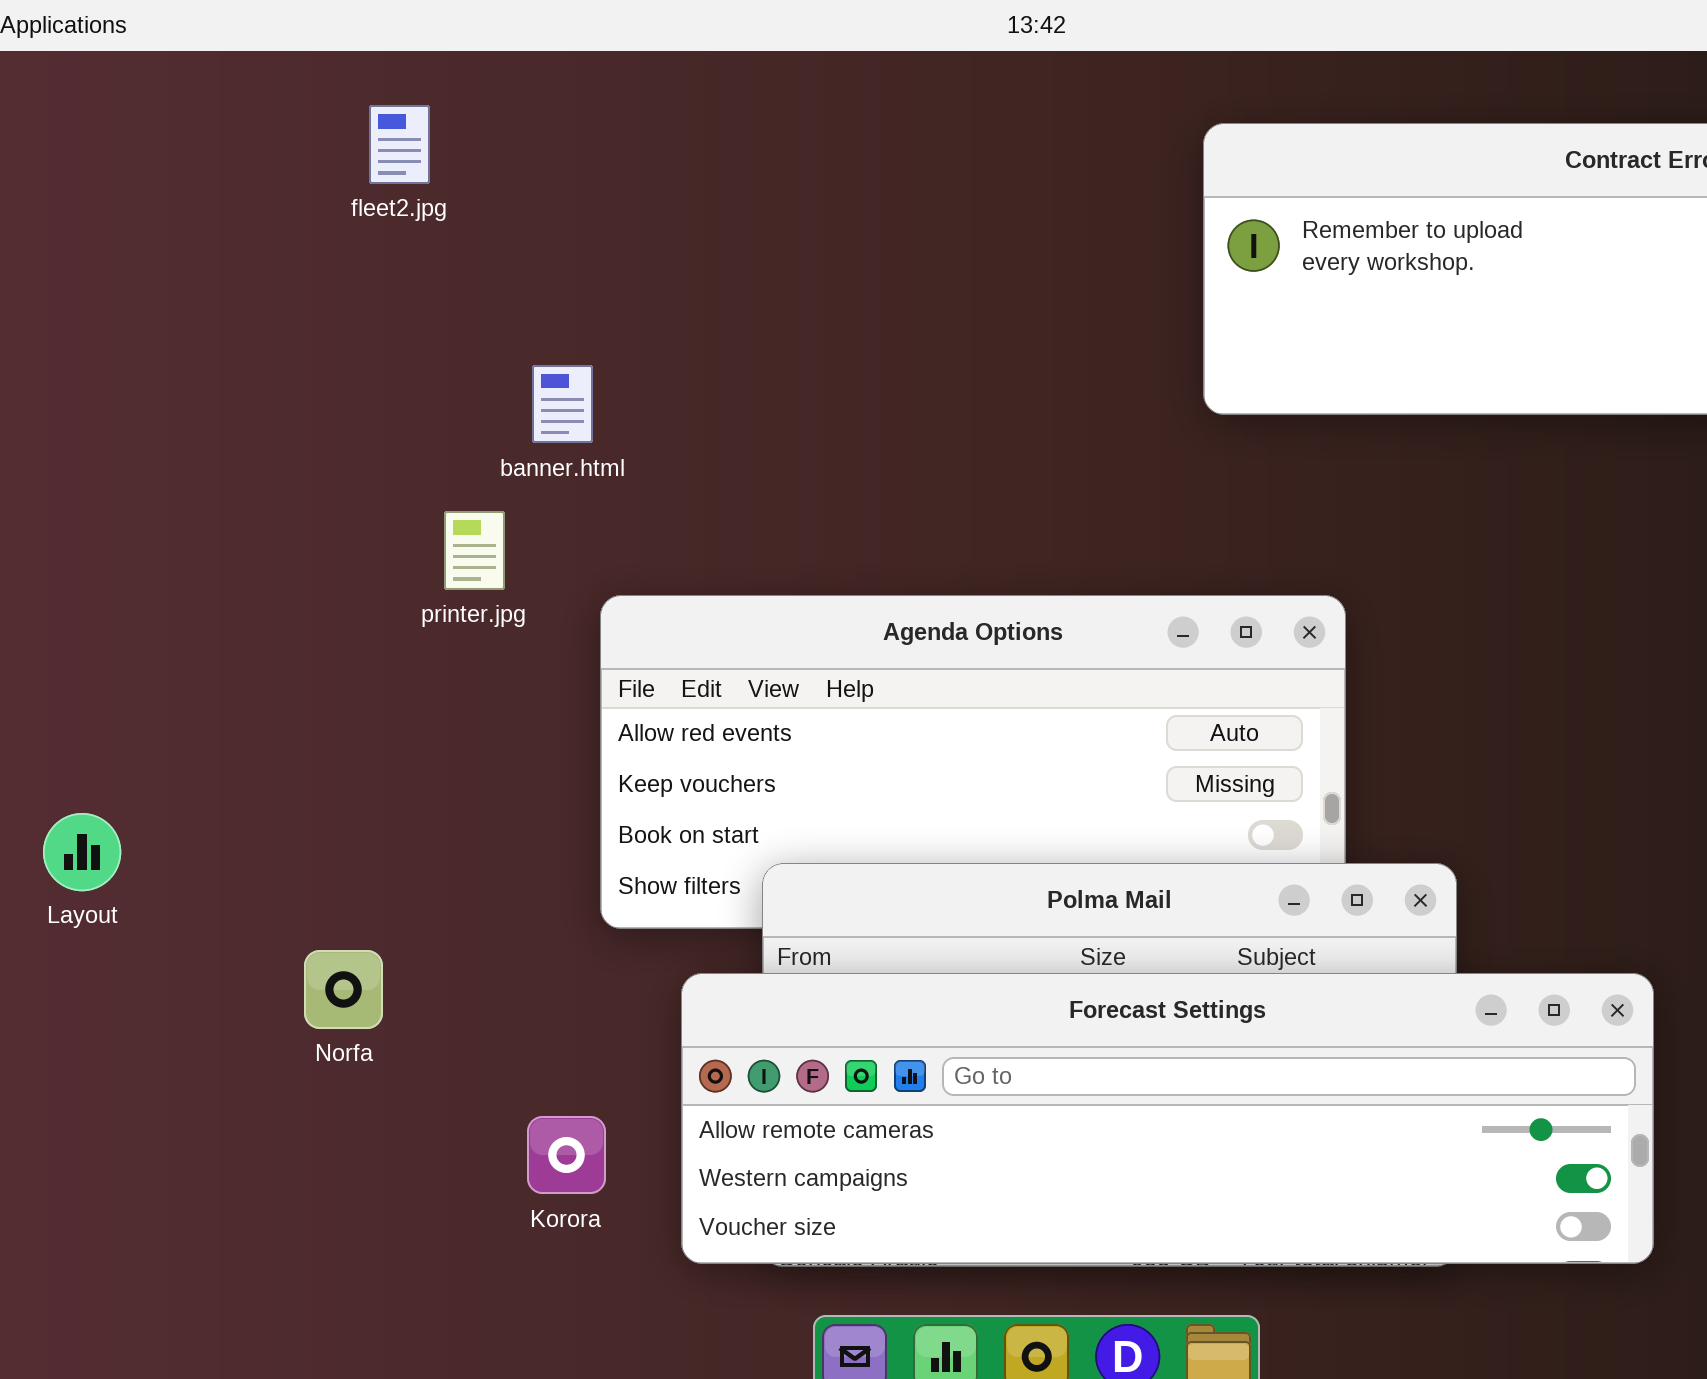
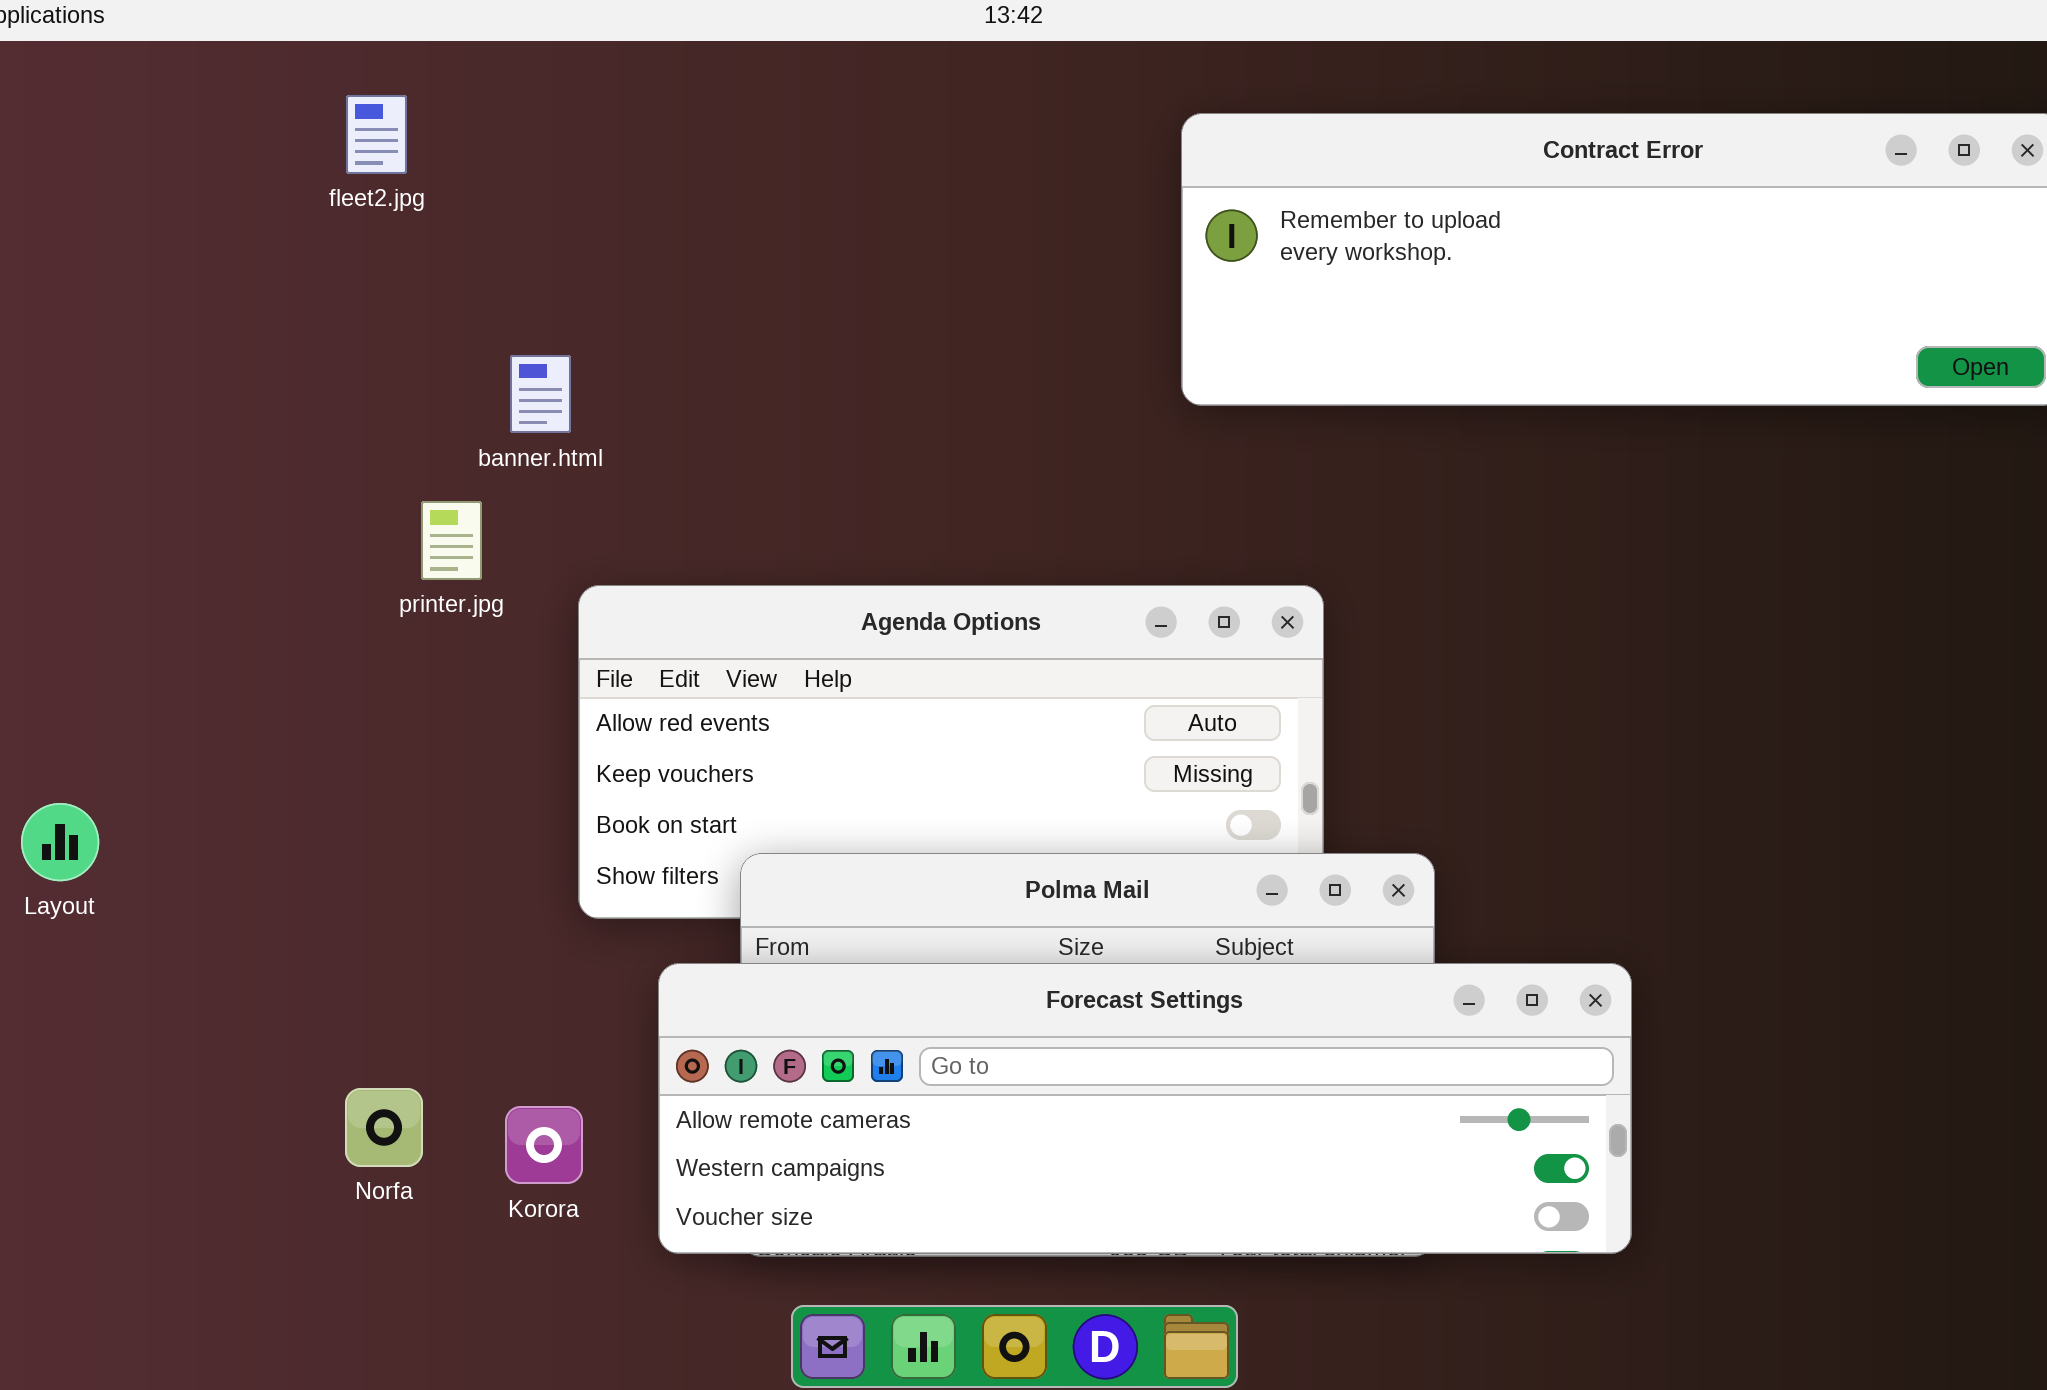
Norfa: [304,950,383,1029] -> [345,1088,423,1167], moved

